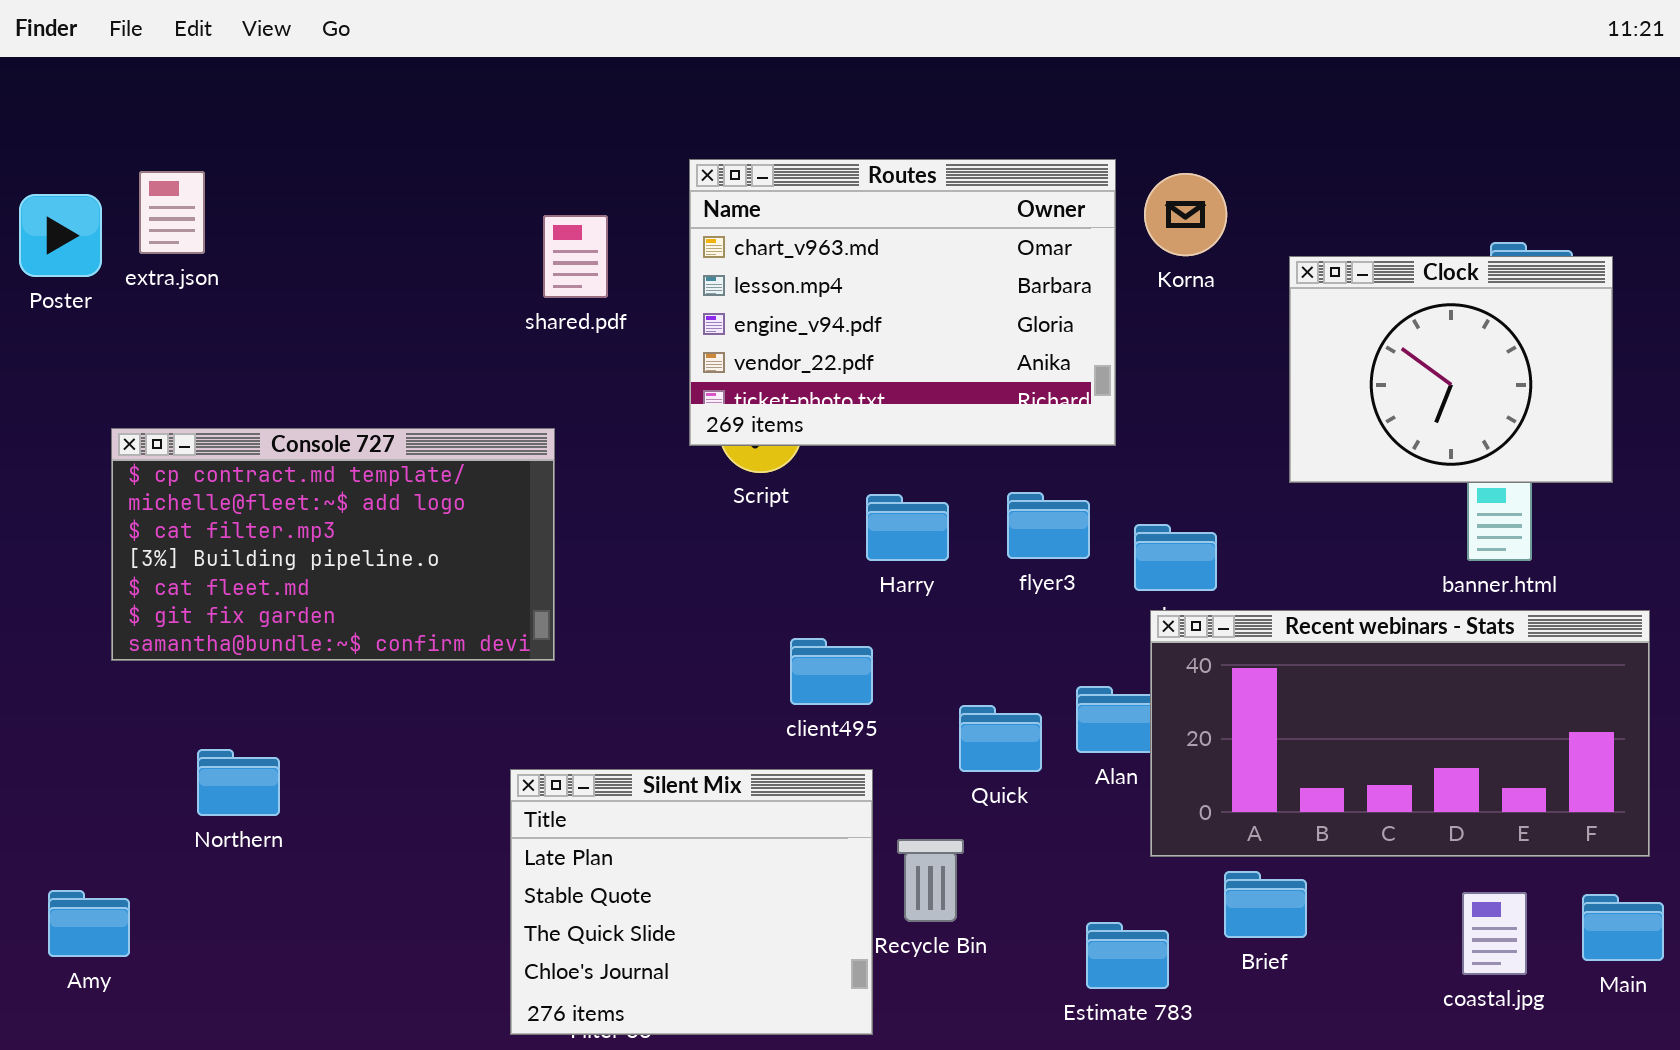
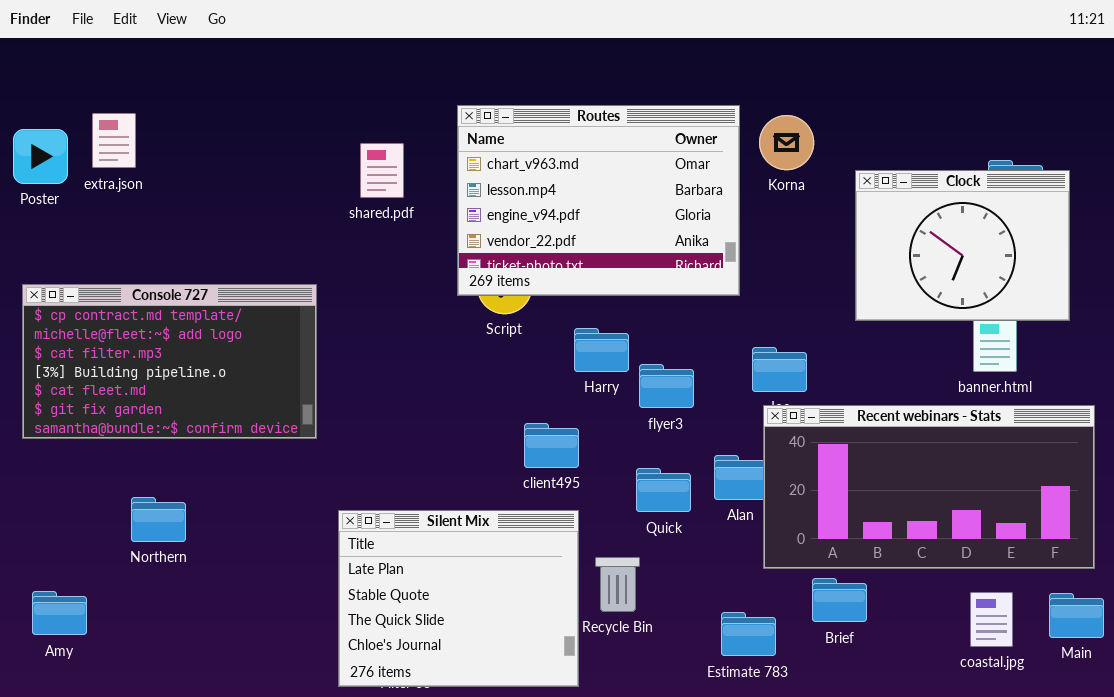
Console 727: [111,428,555,661] -> [22,284,317,439], moved
flyer3: [1007,492,1090,559] -> [639,364,694,408], moved

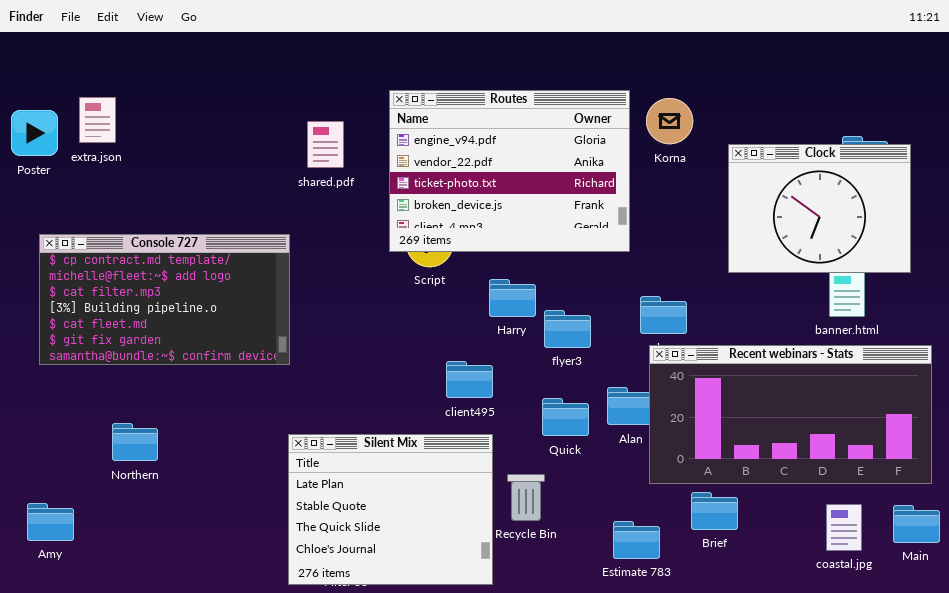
Routes: [457,105,740,296] -> [389,90,630,252], scrolled down 2 rows
Console 727: [22,284,317,439] -> [39,234,290,365], moved

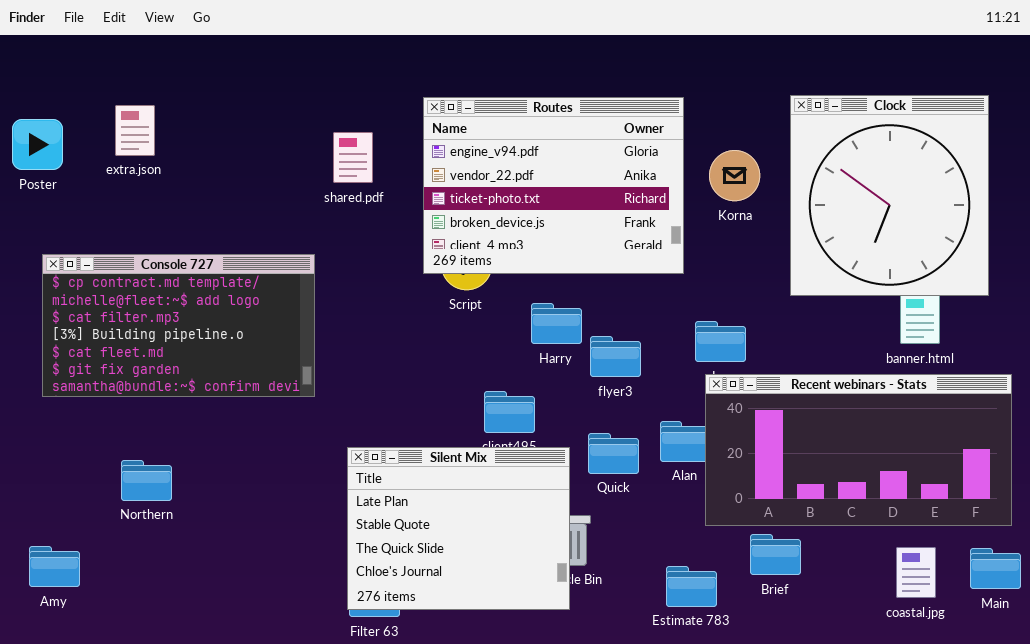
extra.json: [79,97,116,143] -> [115,105,155,156], moved
Korna: [646,98,693,144] -> [709,150,760,201], moved
Clock: [728,144,911,273] -> [790,95,989,296], resized
Silent Mix: [288,434,493,585] -> [347,447,570,610], moved

